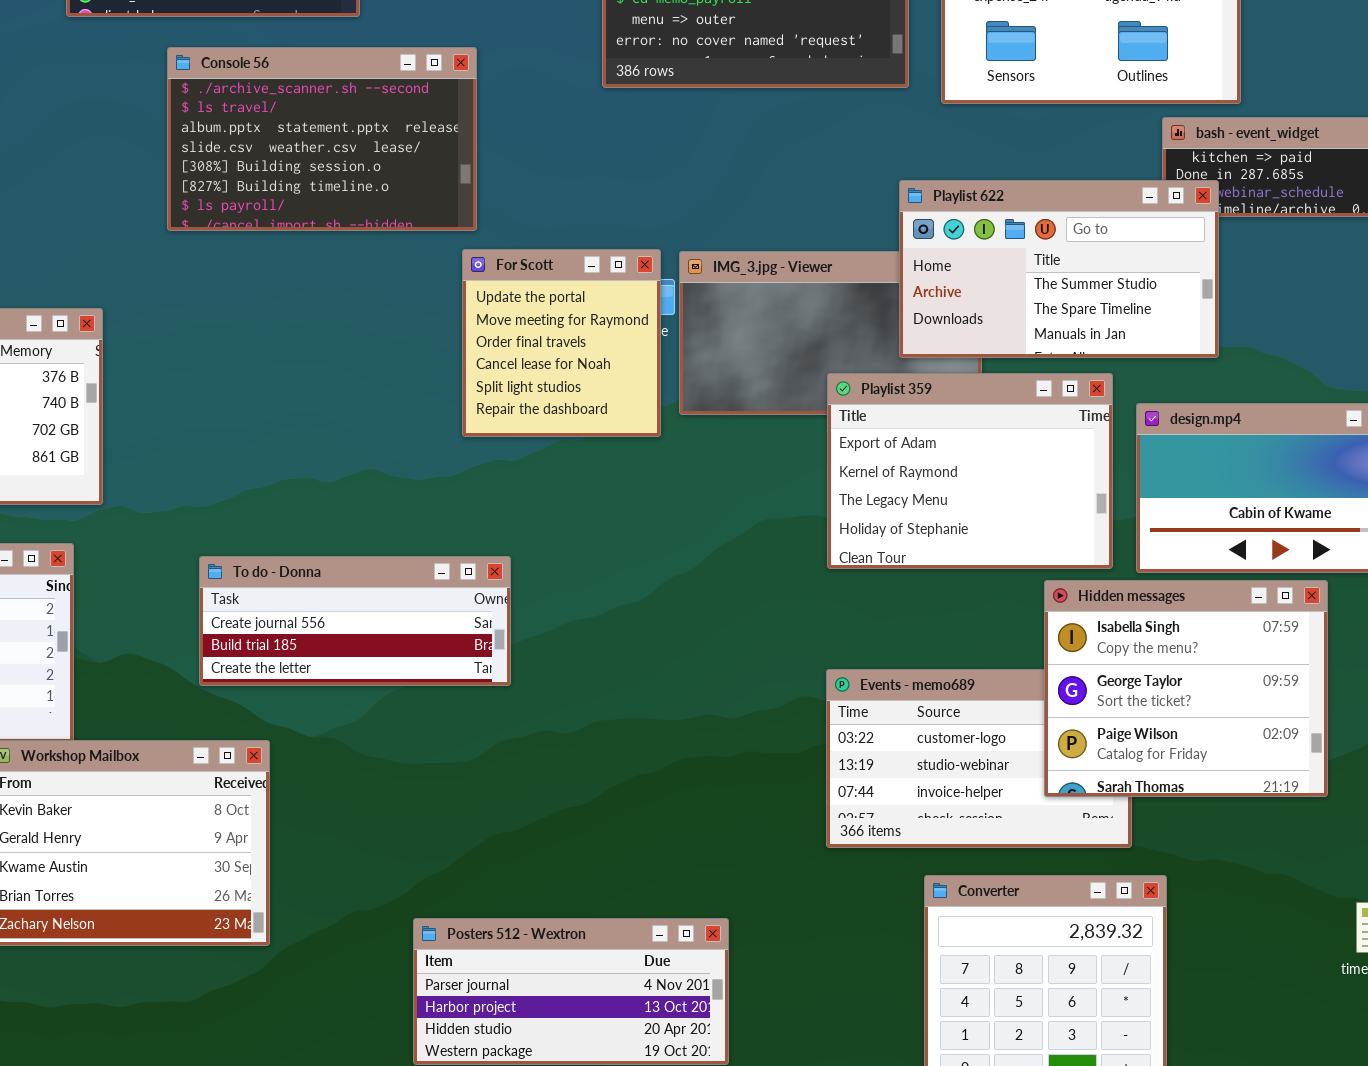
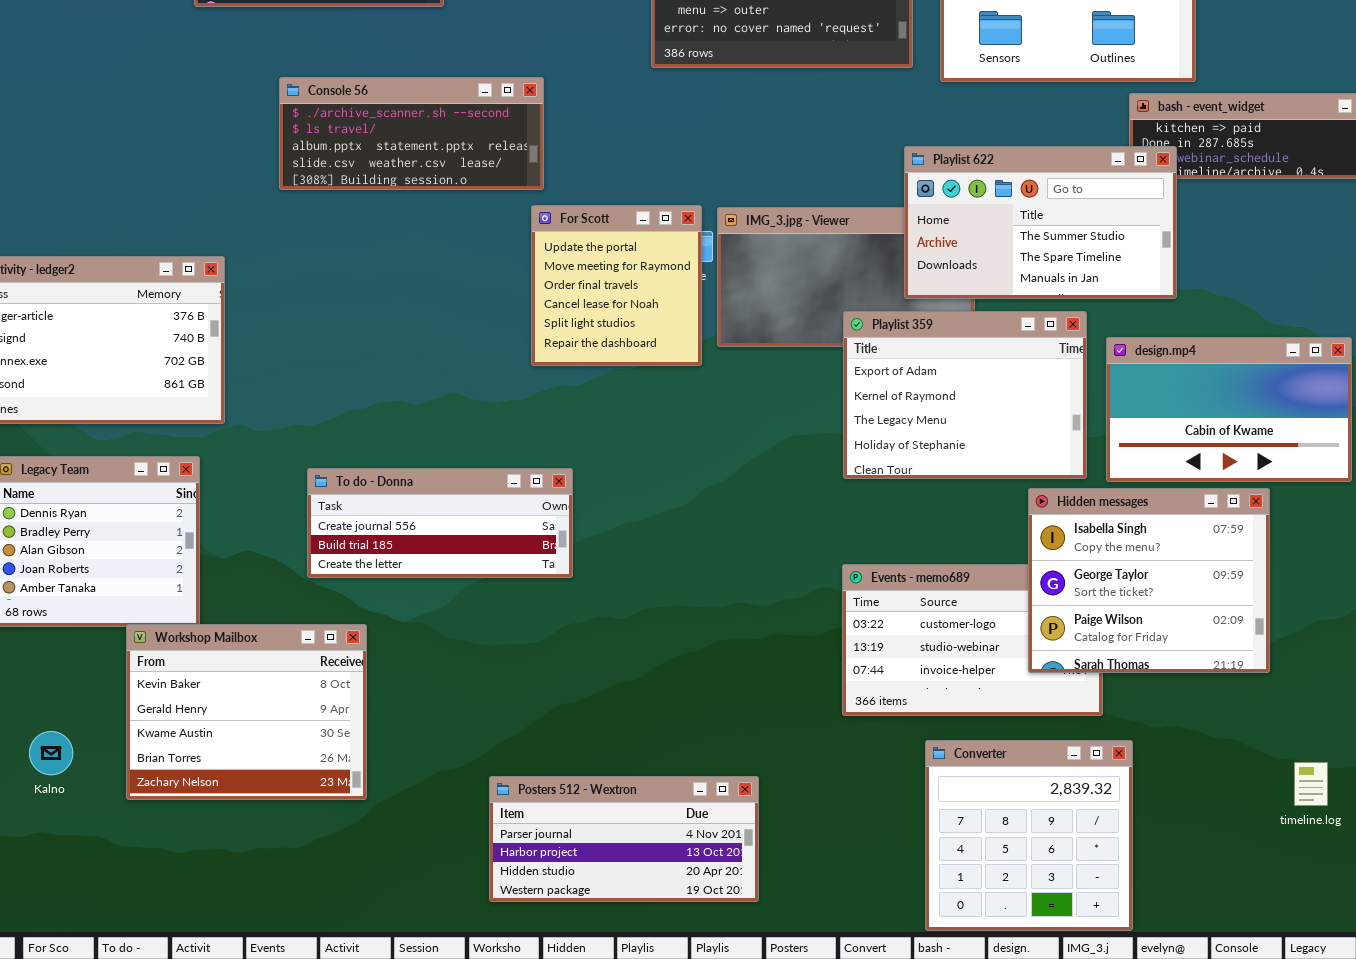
Console 56: [167,47,477,231] -> [279,77,544,190], resized

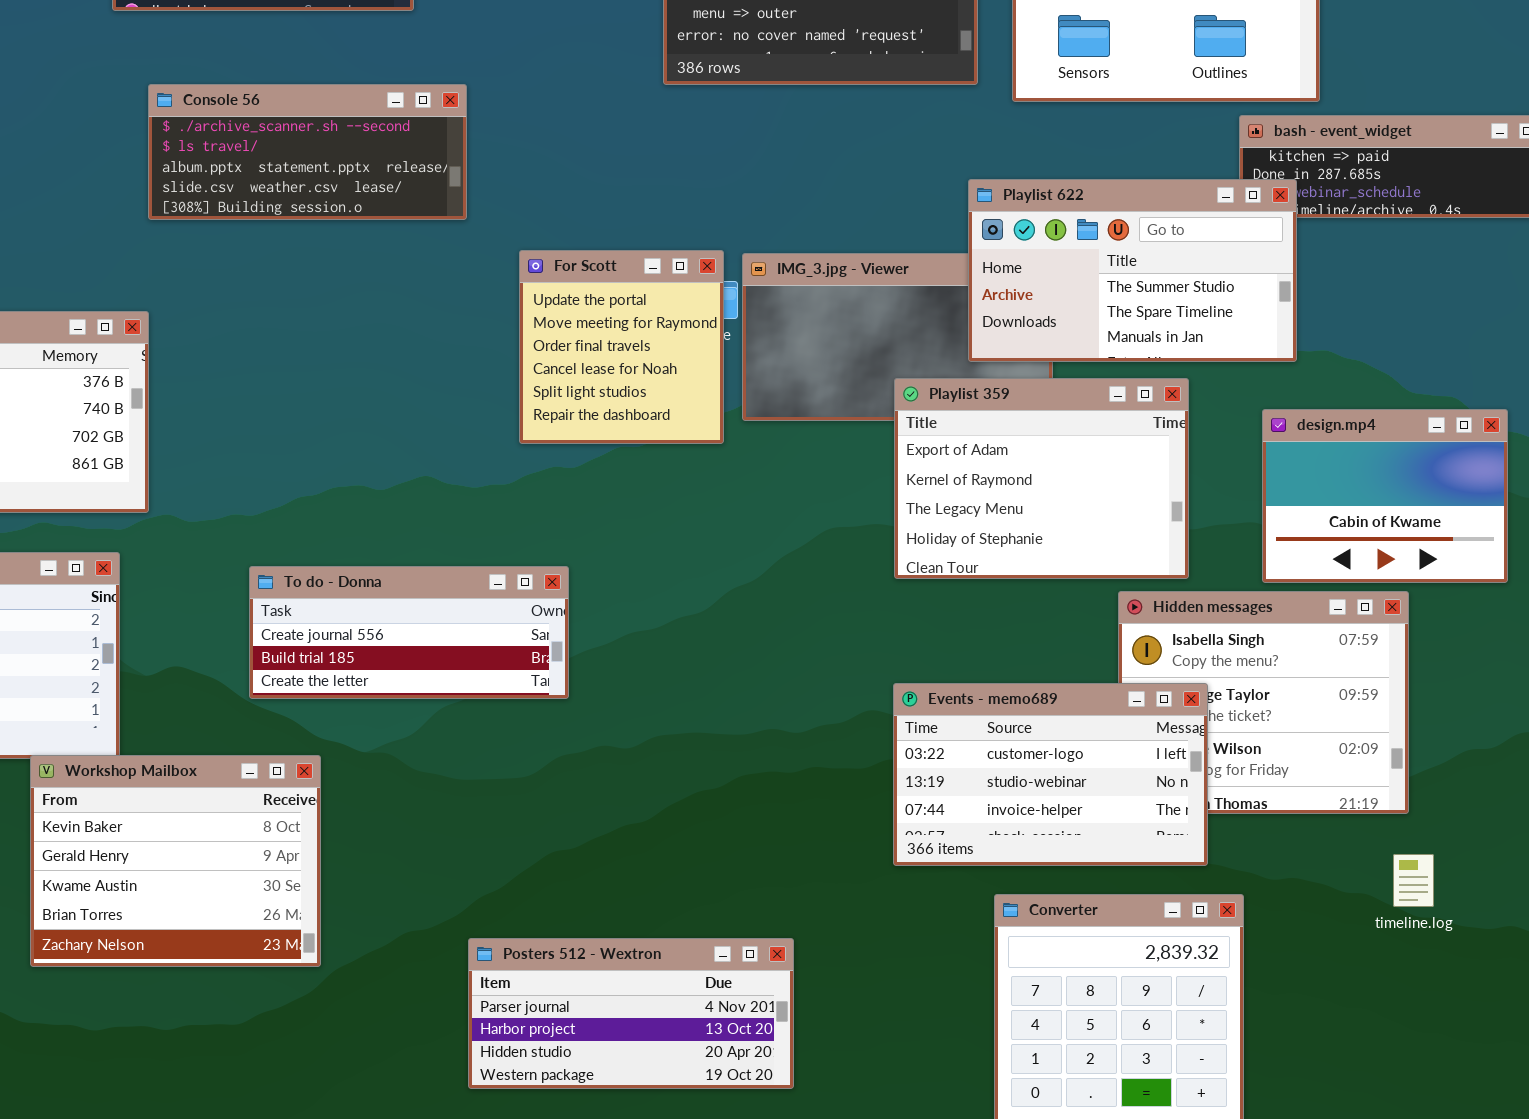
Console 56: [279,77,544,190] -> [148,84,467,220], moved
design.mp4: [1106,337,1352,482] -> [1262,409,1508,583], resized
Events - memo689: [842,564,1103,716] -> [893,683,1208,866], raised
timeline.log: [1294,762,1328,806] -> [1393,854,1434,907], moved

